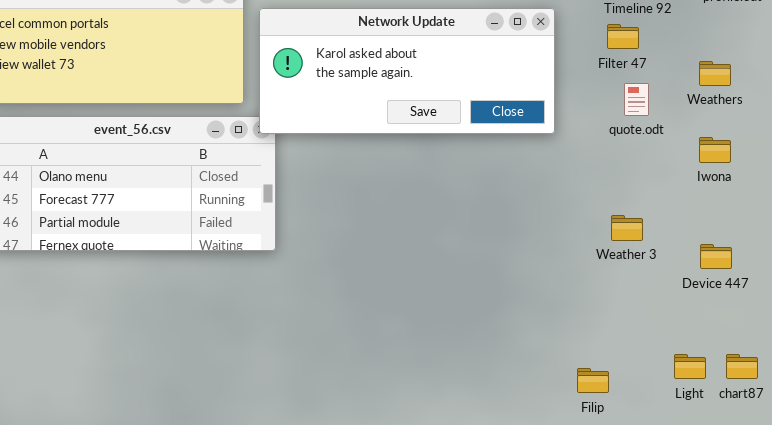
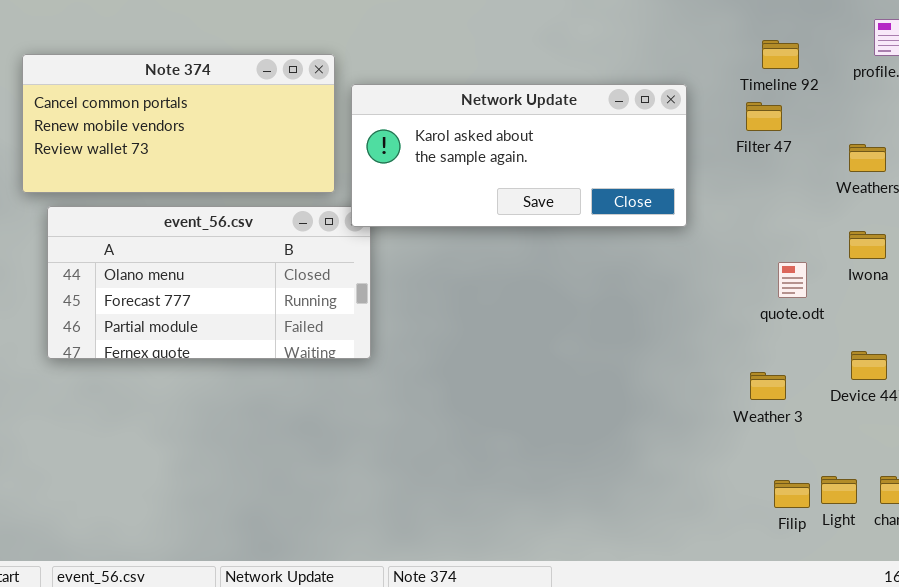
quote.odt: [624,83,649,116] -> [778,262,807,298], moved
Weather 3: [611,215,643,241] -> [750,372,786,400], moved
Filip: [577,368,609,393] -> [774,480,810,508], moved

